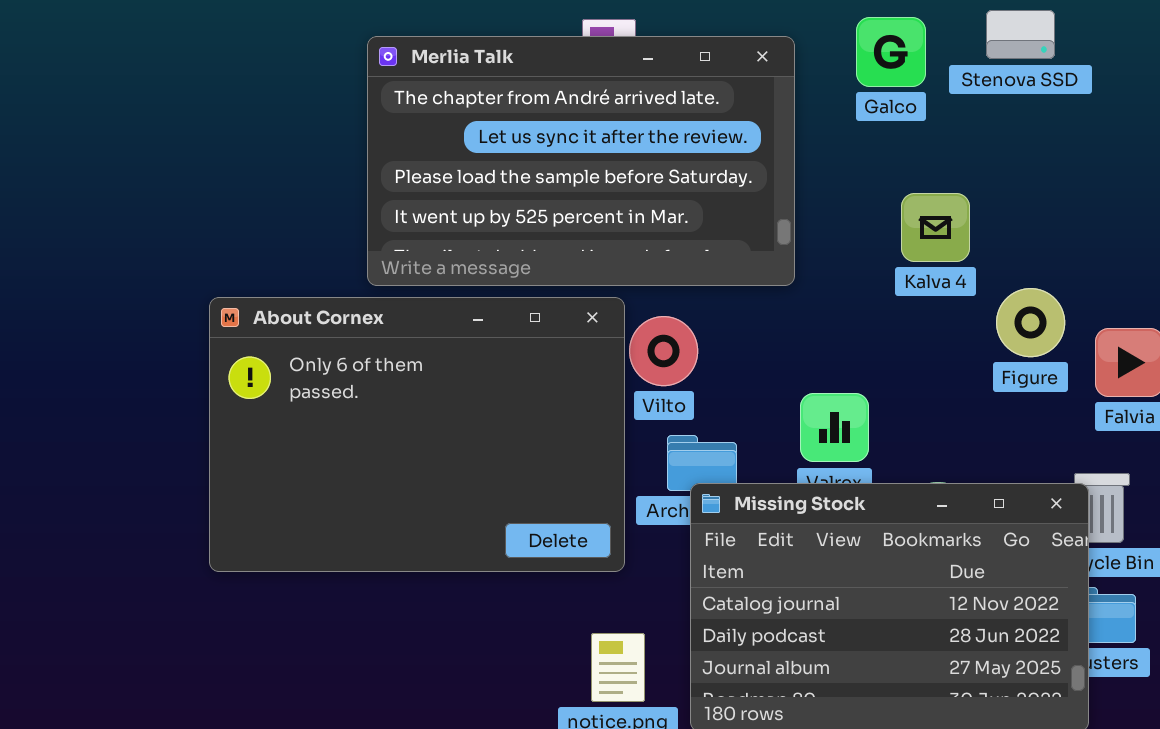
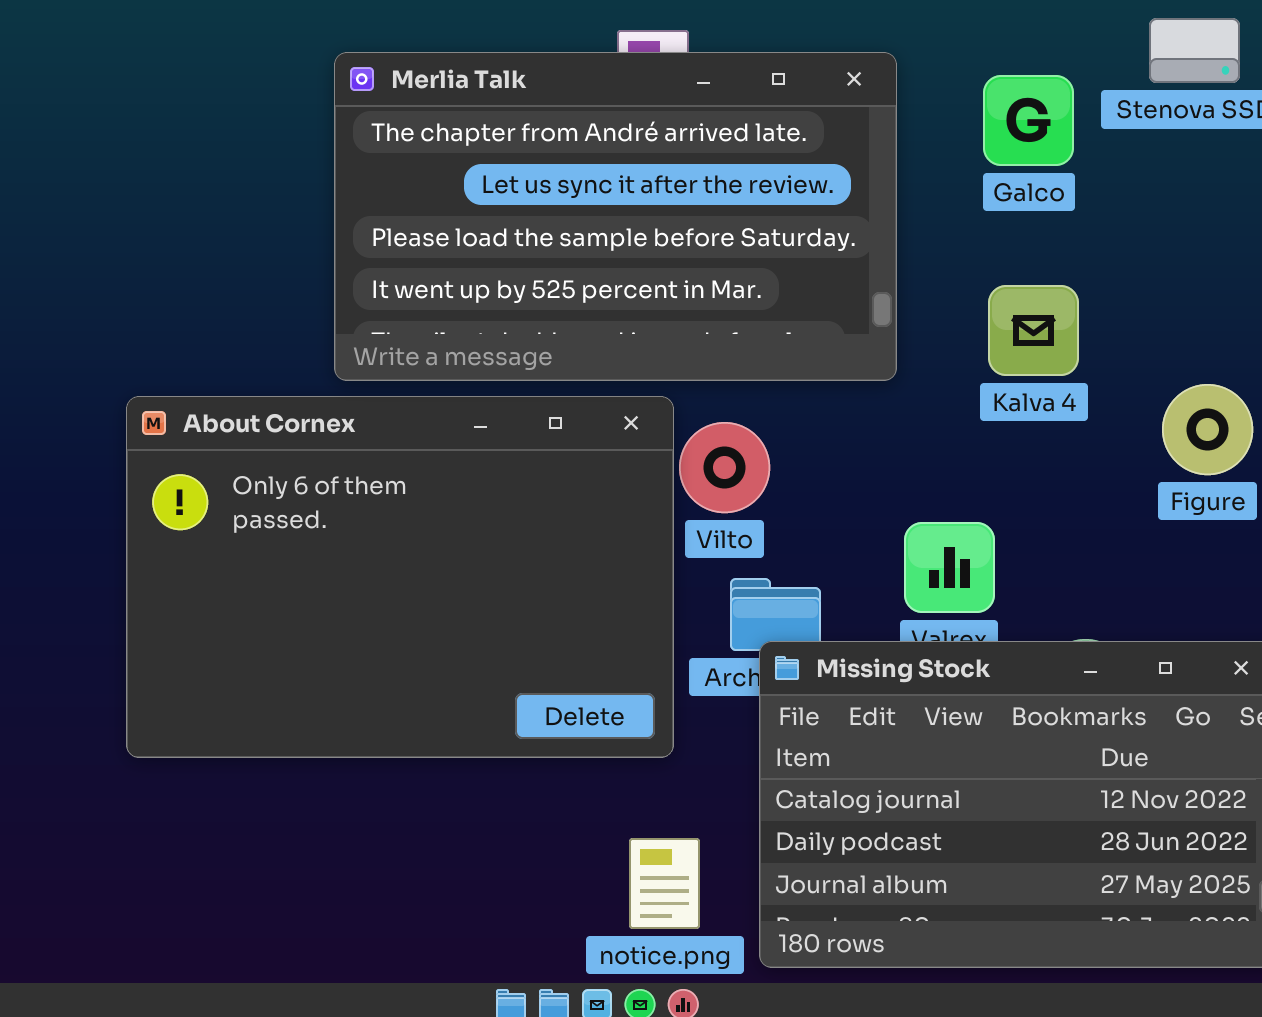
Galco: [856,17,926,87] -> [983,75,1074,166], moved
Kalva 4: [901,193,970,262] -> [988,285,1079,376], moved

